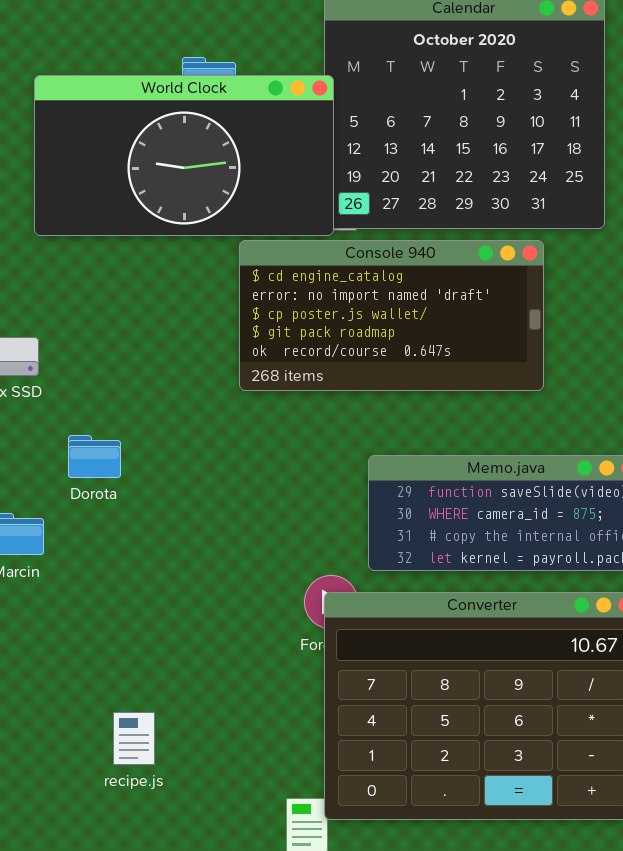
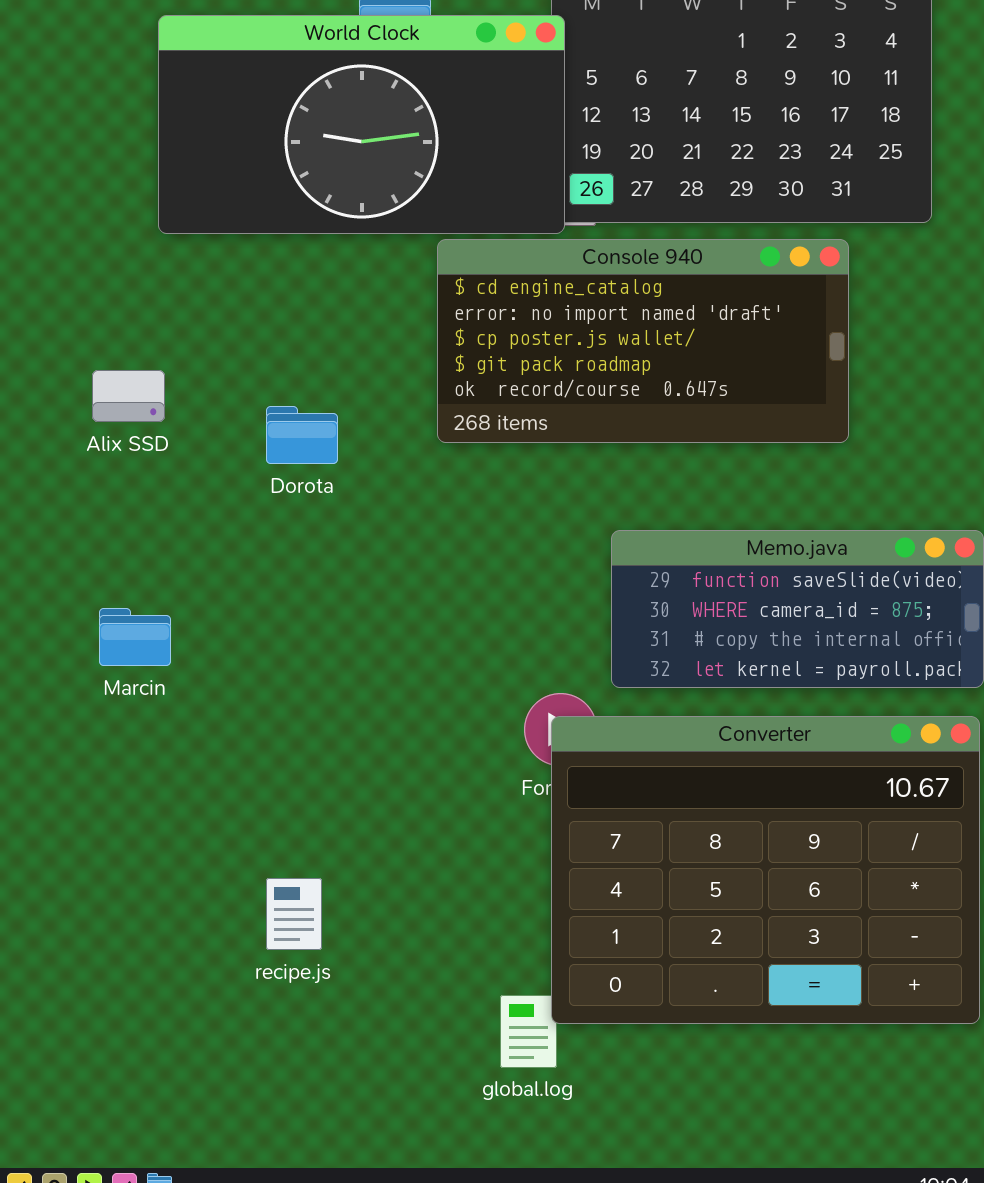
Dorota: [68,435,121,478] -> [266,406,338,464], moved

